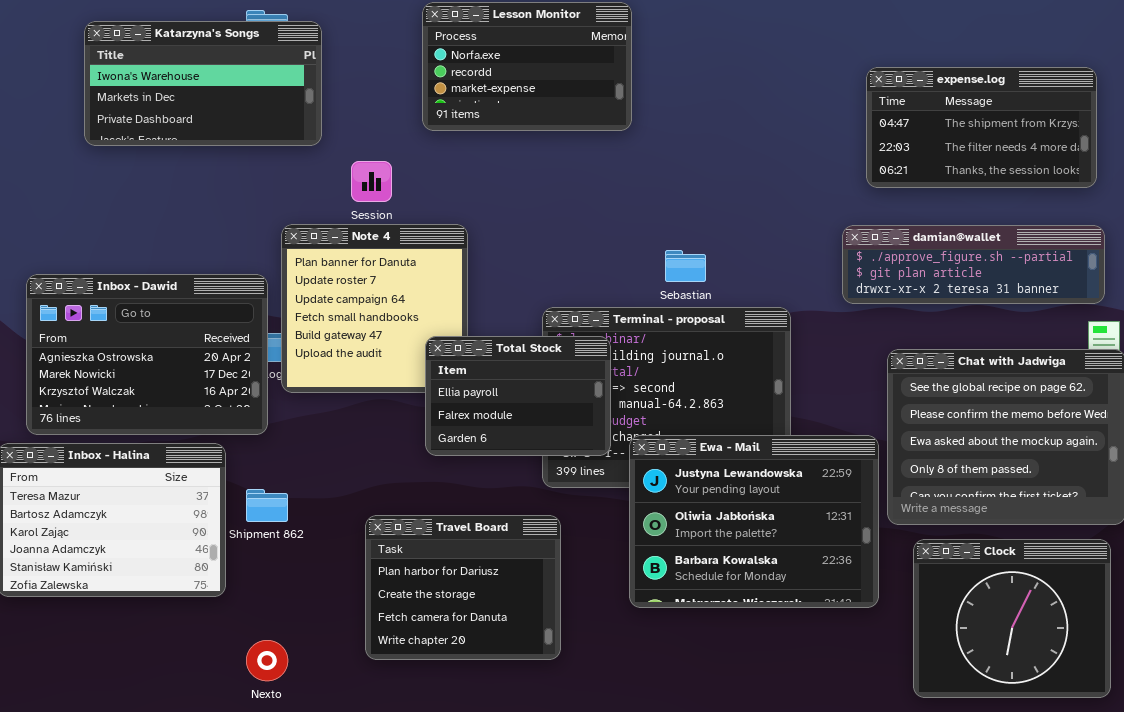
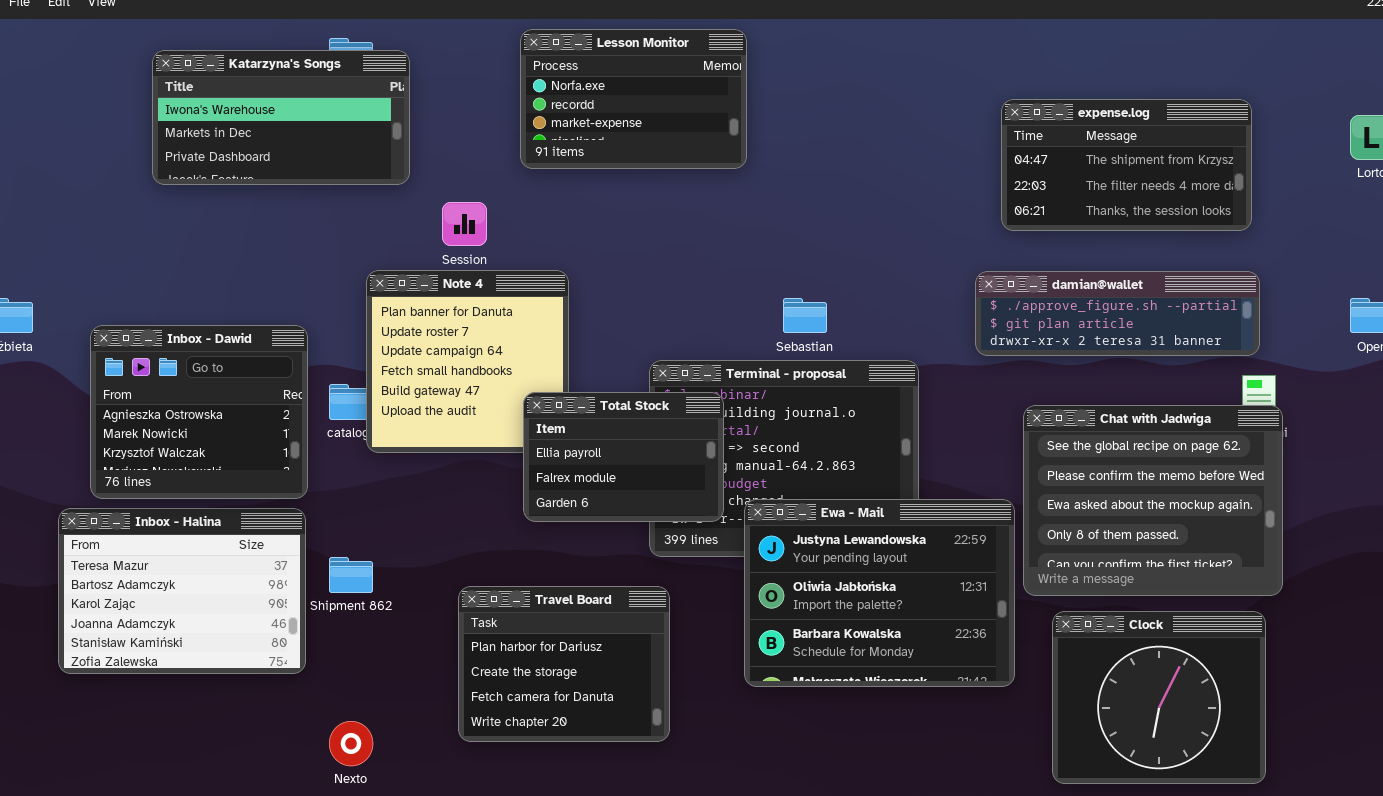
Inbox - Dawid: [26,274,268,435] -> [90,325,308,499], resized

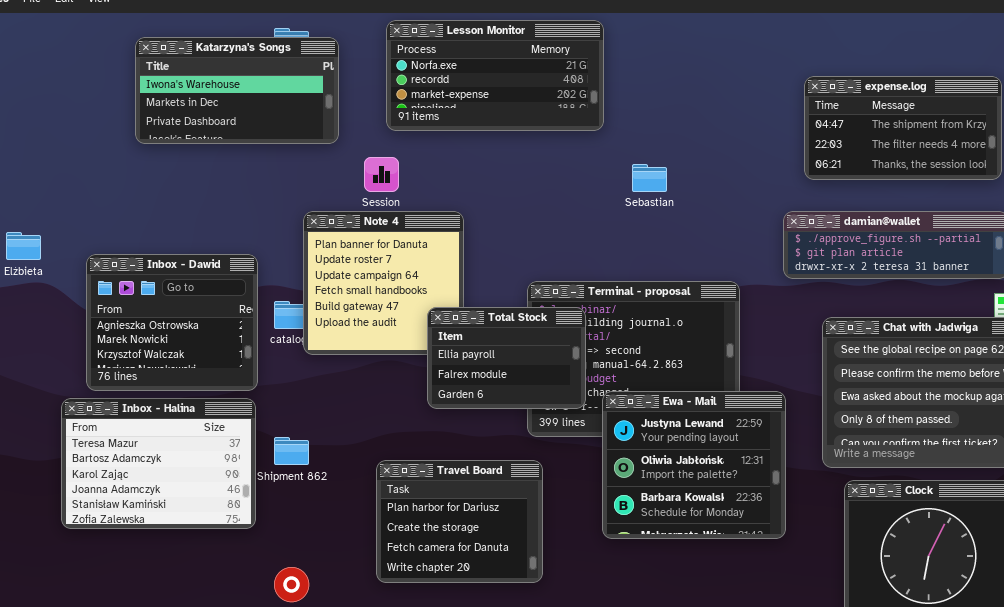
Lesson Monitor: [520,29,747,169] -> [386,20,604,131], resized
Sebastian: [783,298,827,333] -> [632,164,667,192], moved
Ewa - Mail: [744,499,1015,687] -> [602,391,786,539], resized

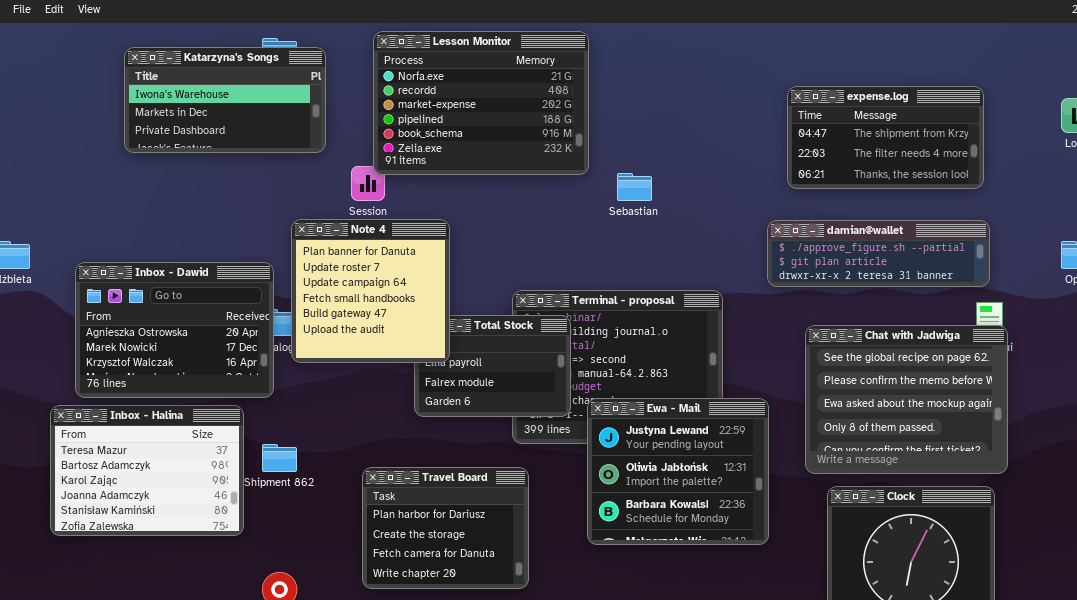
Lesson Monitor: [386,20,604,131] -> [373,31,589,175], resized
Note 4: [303,211,464,355] -> [291,219,450,363], raised
Inbox - Dawid: [86,254,258,391] -> [75,262,274,398], resized

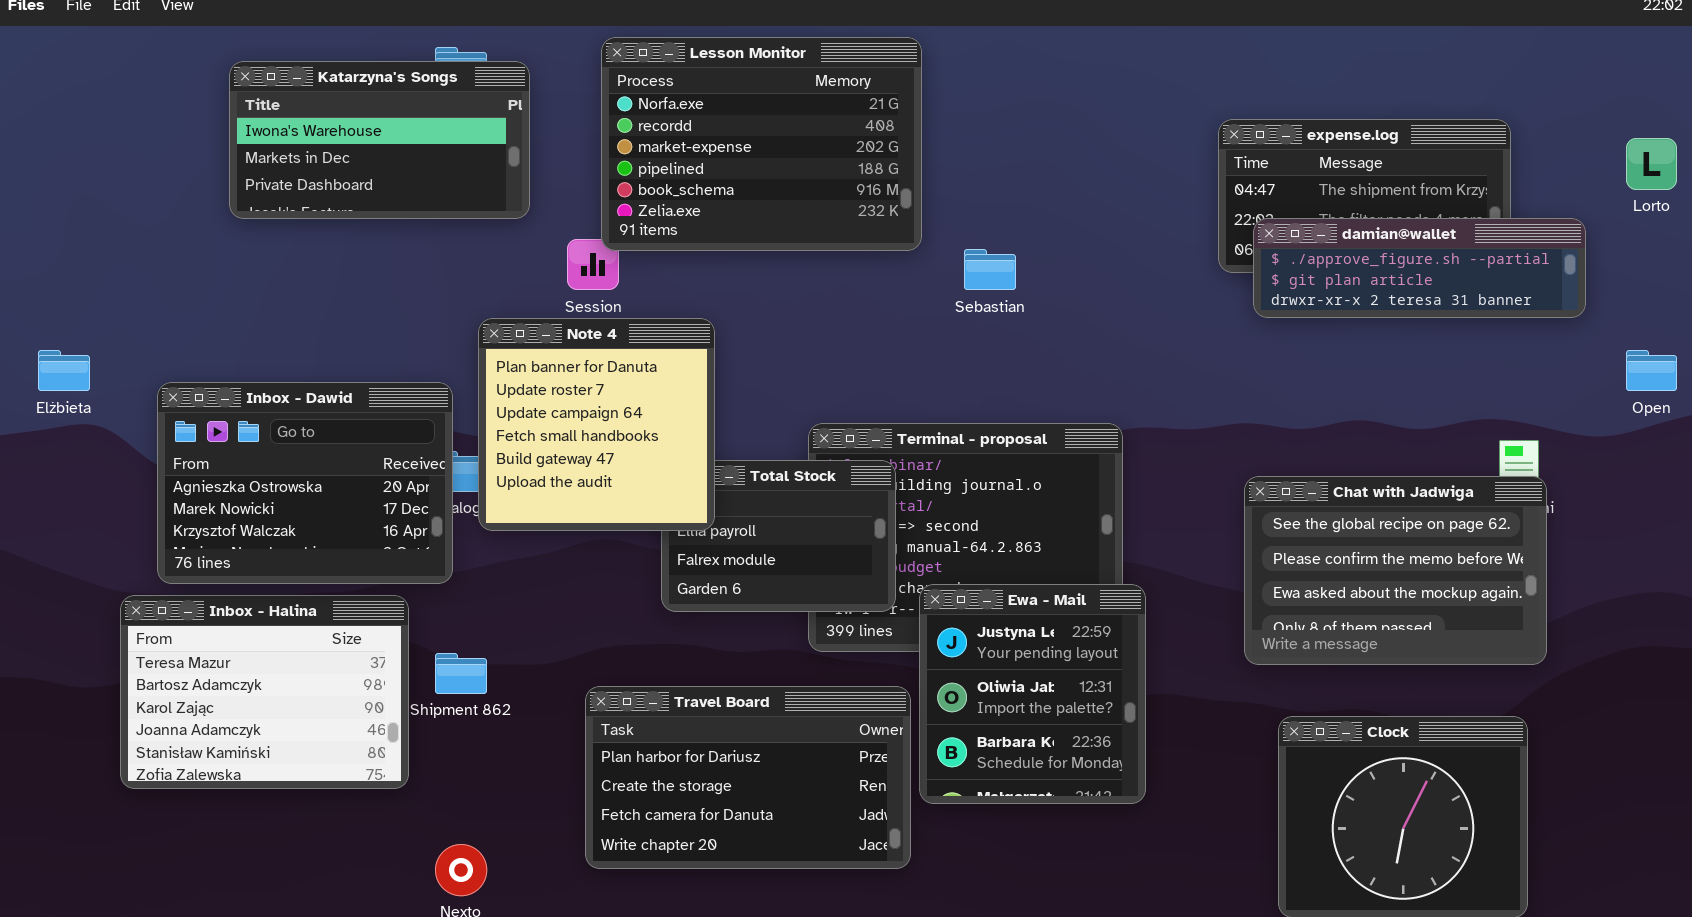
damian@wallet: [767,220,990,287] -> [1253,218,1586,318], moved
Chat with Jadwiga: [805,325,1008,474] -> [1244,476,1547,665], resized
Ewa - Mail: [587,398,769,545] -> [919,584,1146,804], resized
Travel Board: [362,467,529,589] -> [585,686,911,869], resized

